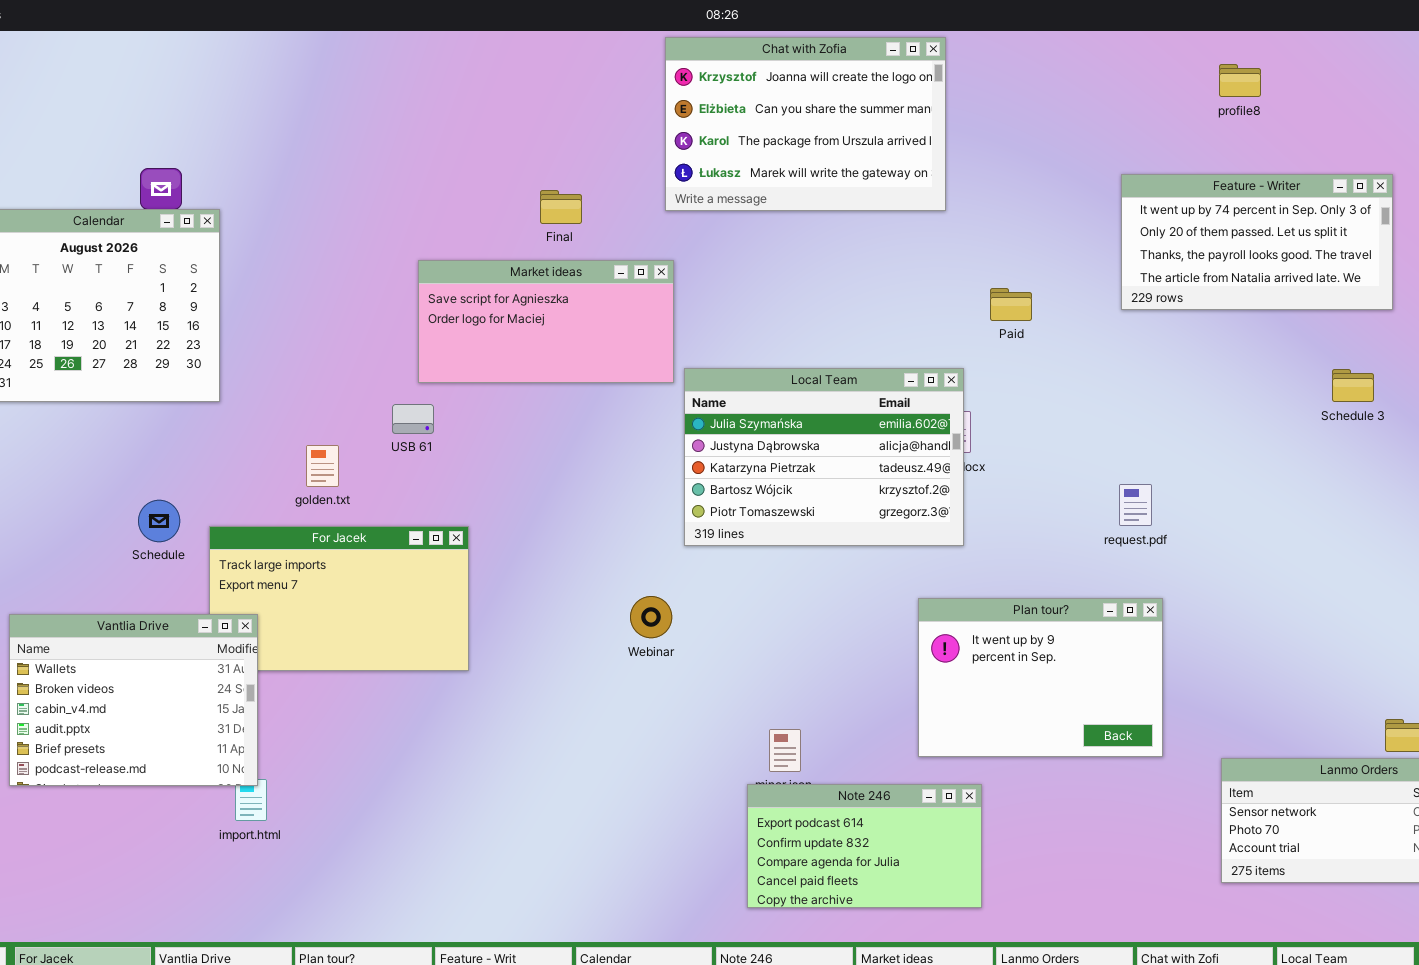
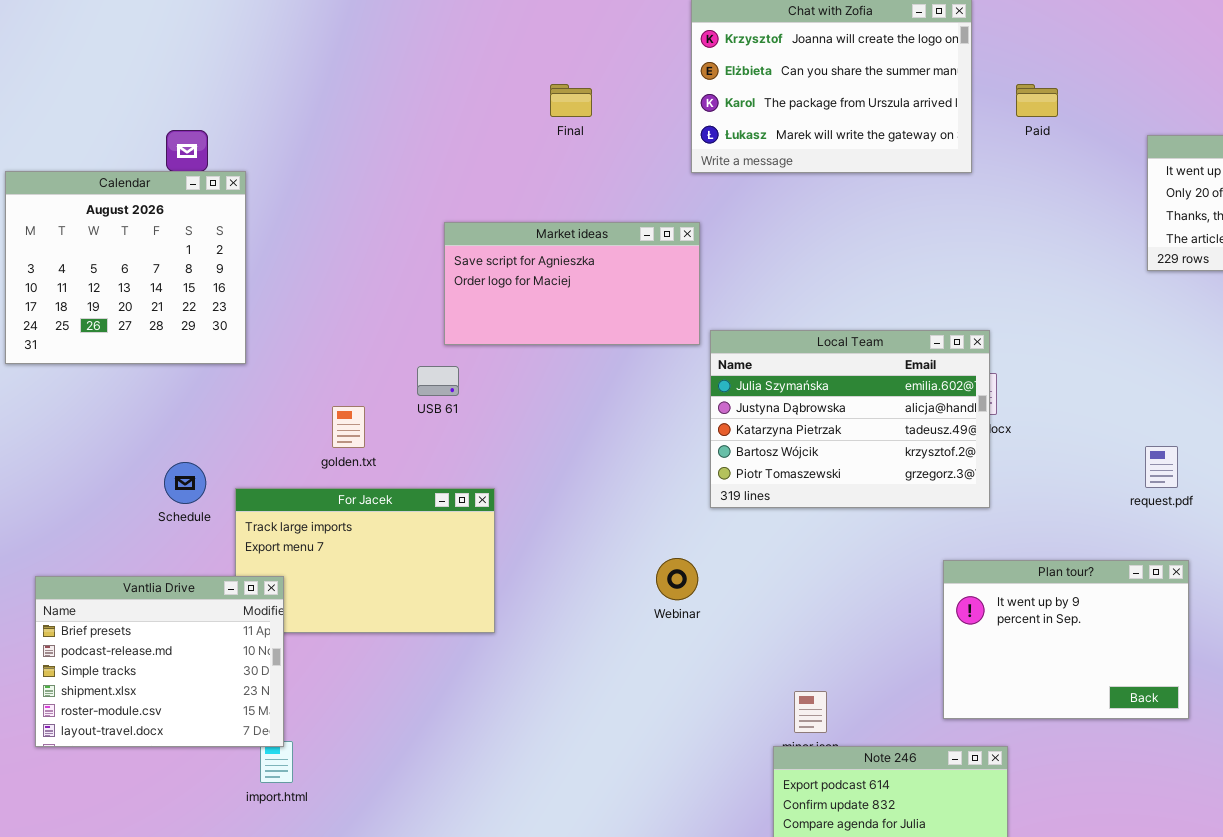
Final: [540,190,582,224] -> [550,84,592,117], moved
Paid: [990,288,1032,321] -> [1016,84,1058,117], moved
Vantlia Drive: [9,614,258,786] -> [35,576,284,747], scrolled down 4 rows

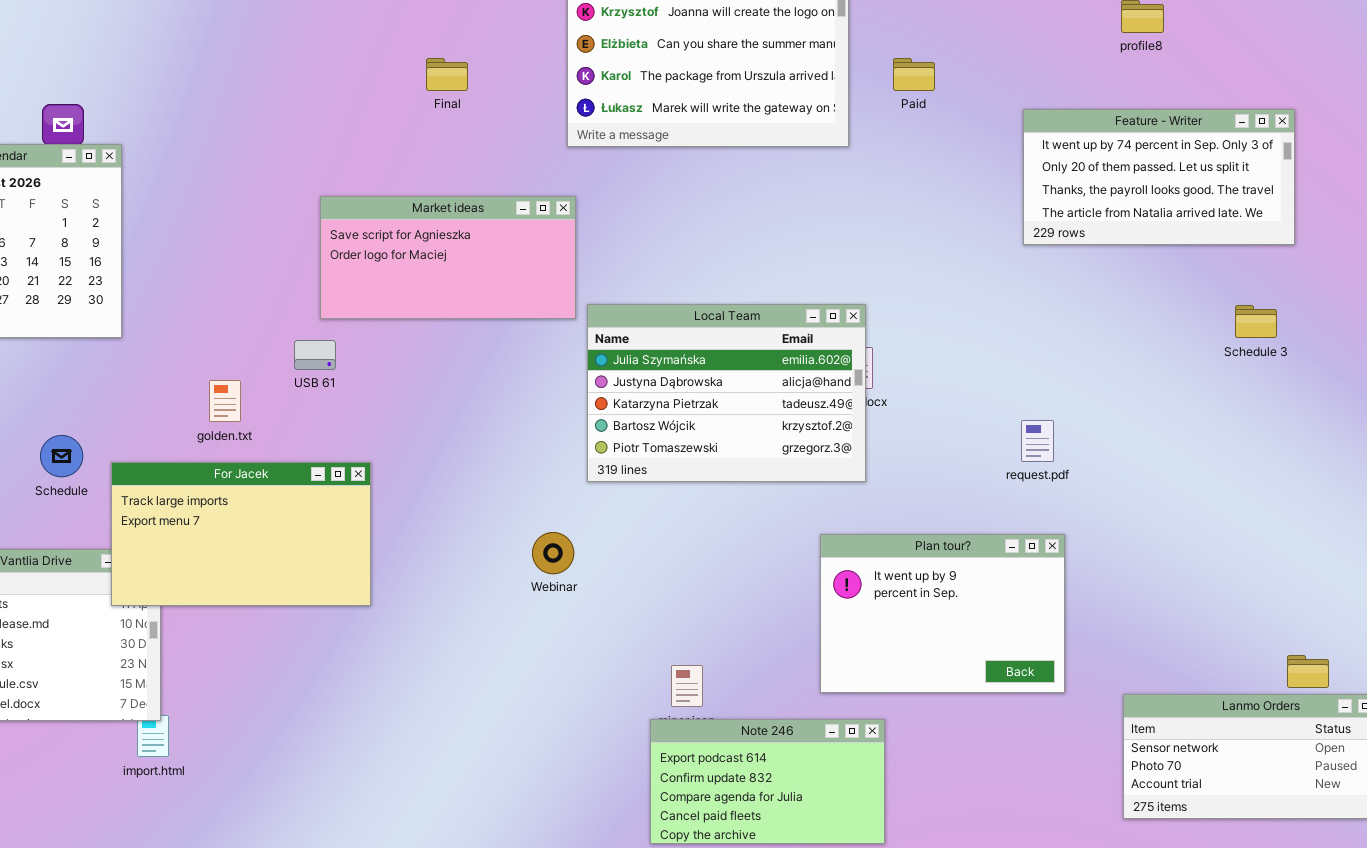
For Jacek: [235,488,495,633] -> [111,462,371,606], raised

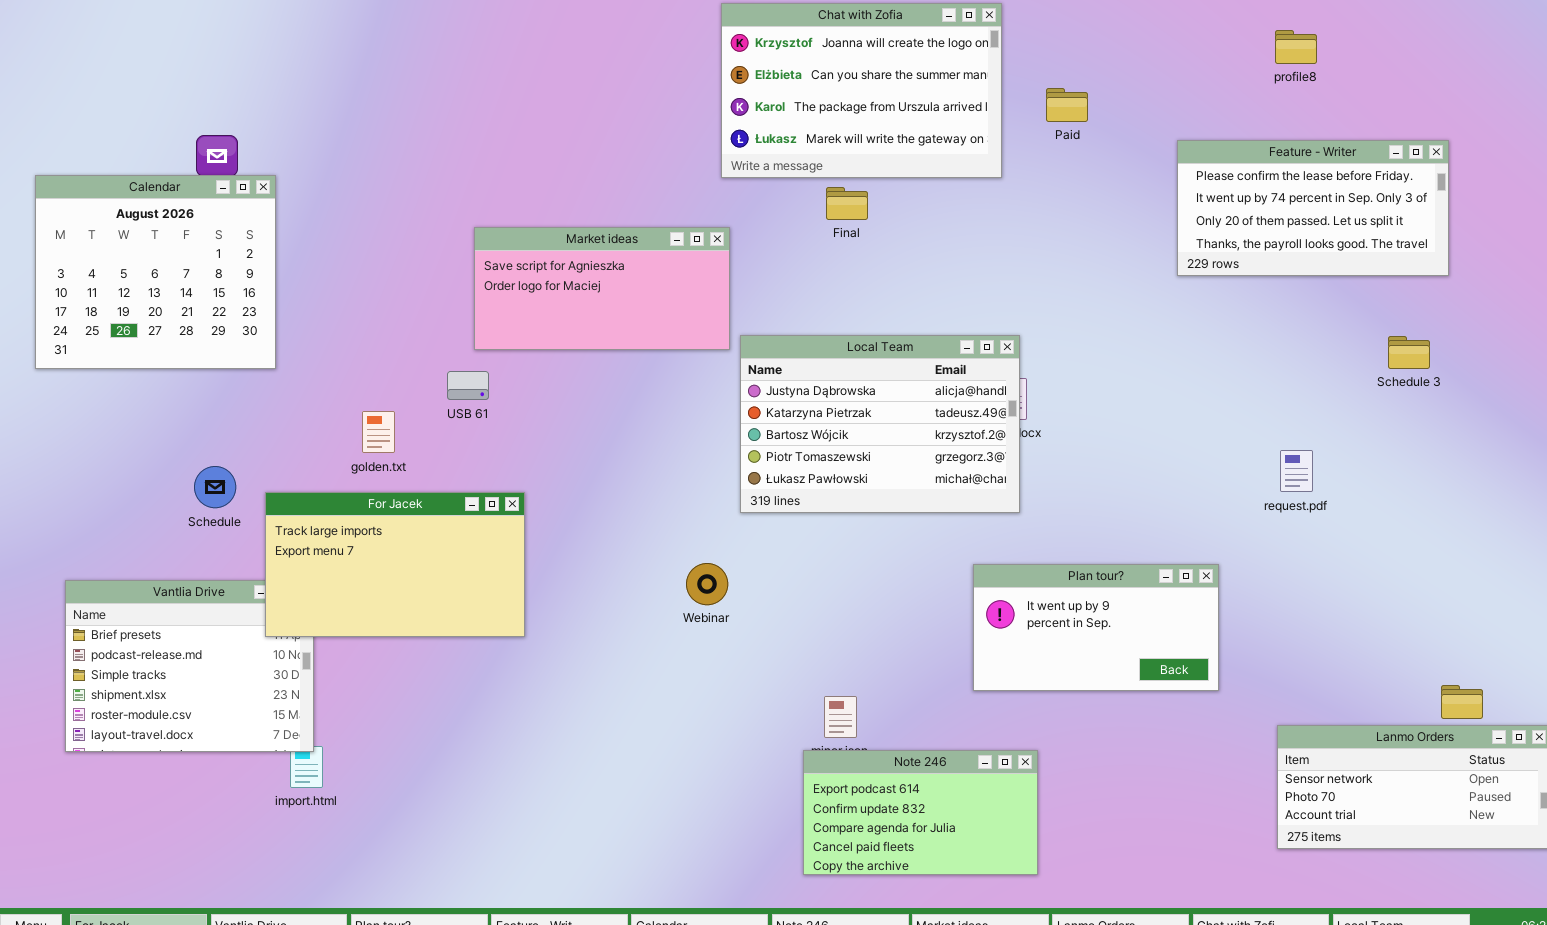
Final: [426,58,468,91] -> [826,187,868,220], moved
Feature - Writer: [1023,109,1295,245] -> [1177,140,1449,276], scrolled up 1 row
Local Team: [587,304,866,482] -> [740,335,1020,513], scrolled down 1 row
request.pdf: [1021,420,1054,462] -> [1280,450,1313,492], moved
Plan tour?: [820,534,1065,693] -> [973,564,1219,691], resized

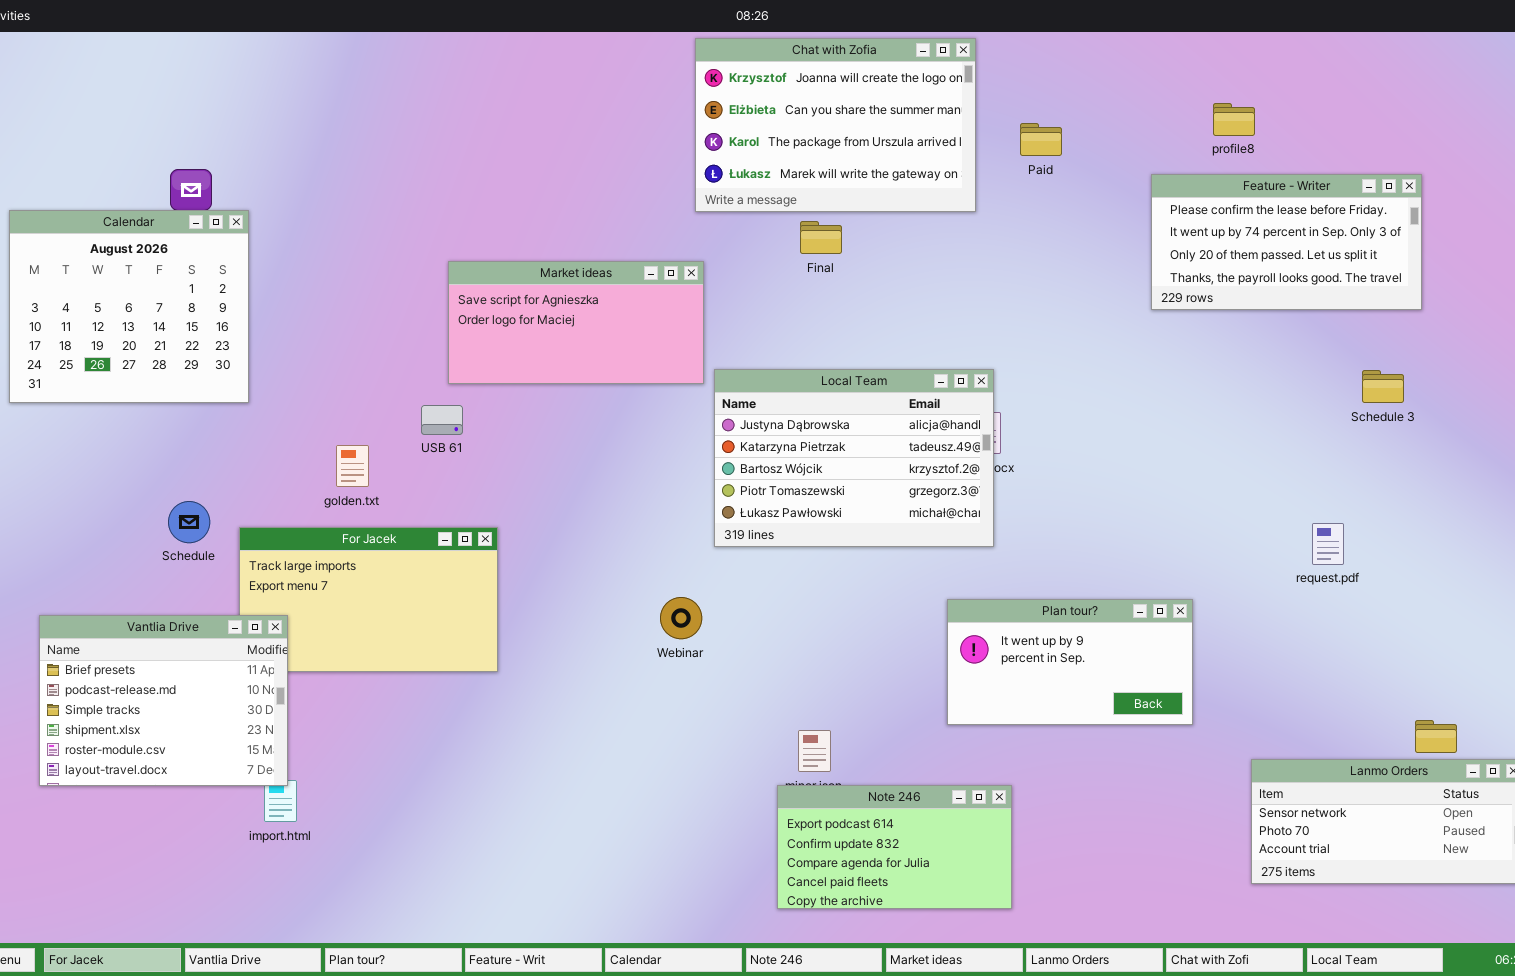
profile8: [1275,30,1317,64] -> [1213,103,1255,136], moved
request.pdf: [1280,450,1313,492] -> [1312,523,1344,565], moved
Vantlia Drive: [65,580,314,752] -> [39,615,288,786], raised

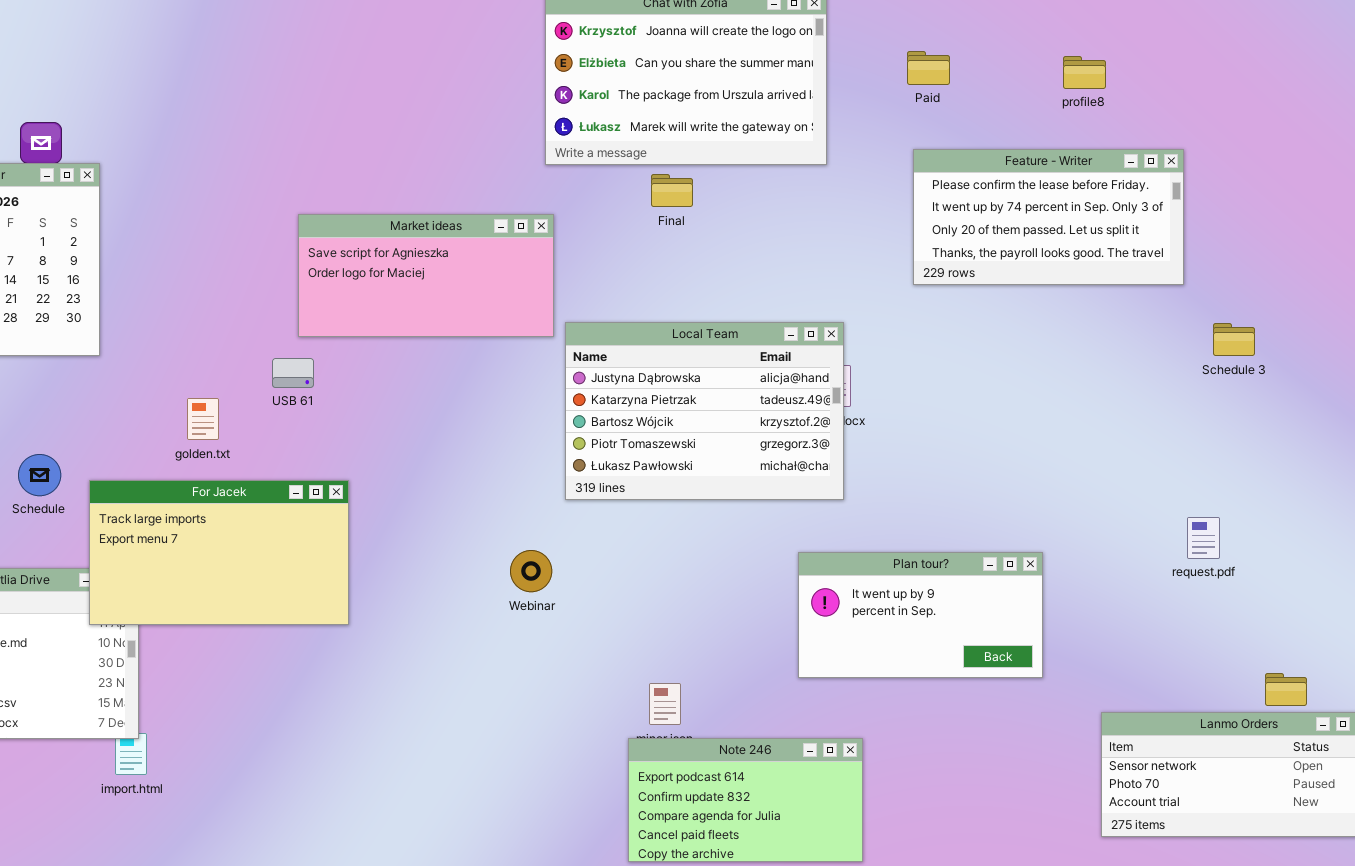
Paid: [1020,123,1062,156] -> [907,51,950,85], moved
Feature - Writer: [1151,174,1422,310] -> [913,149,1184,285], moved
request.pdf: [1312,523,1344,565] -> [1187,517,1220,559], moved
For Jacek: [239,527,498,672] -> [89,480,349,625], raised

